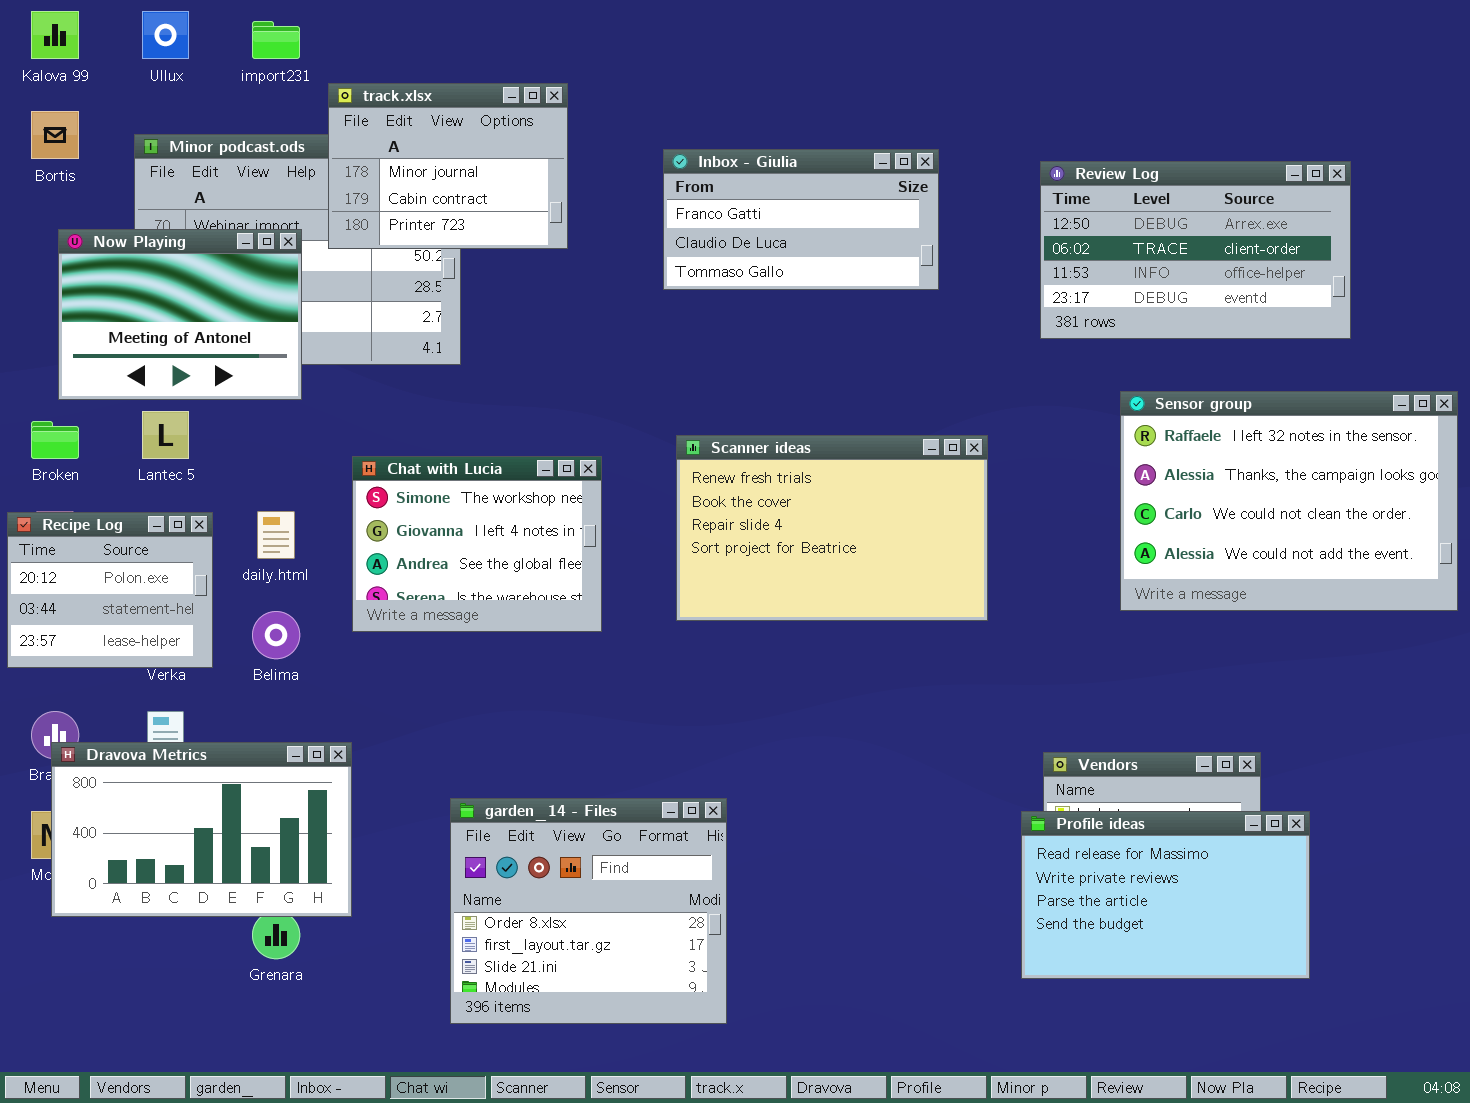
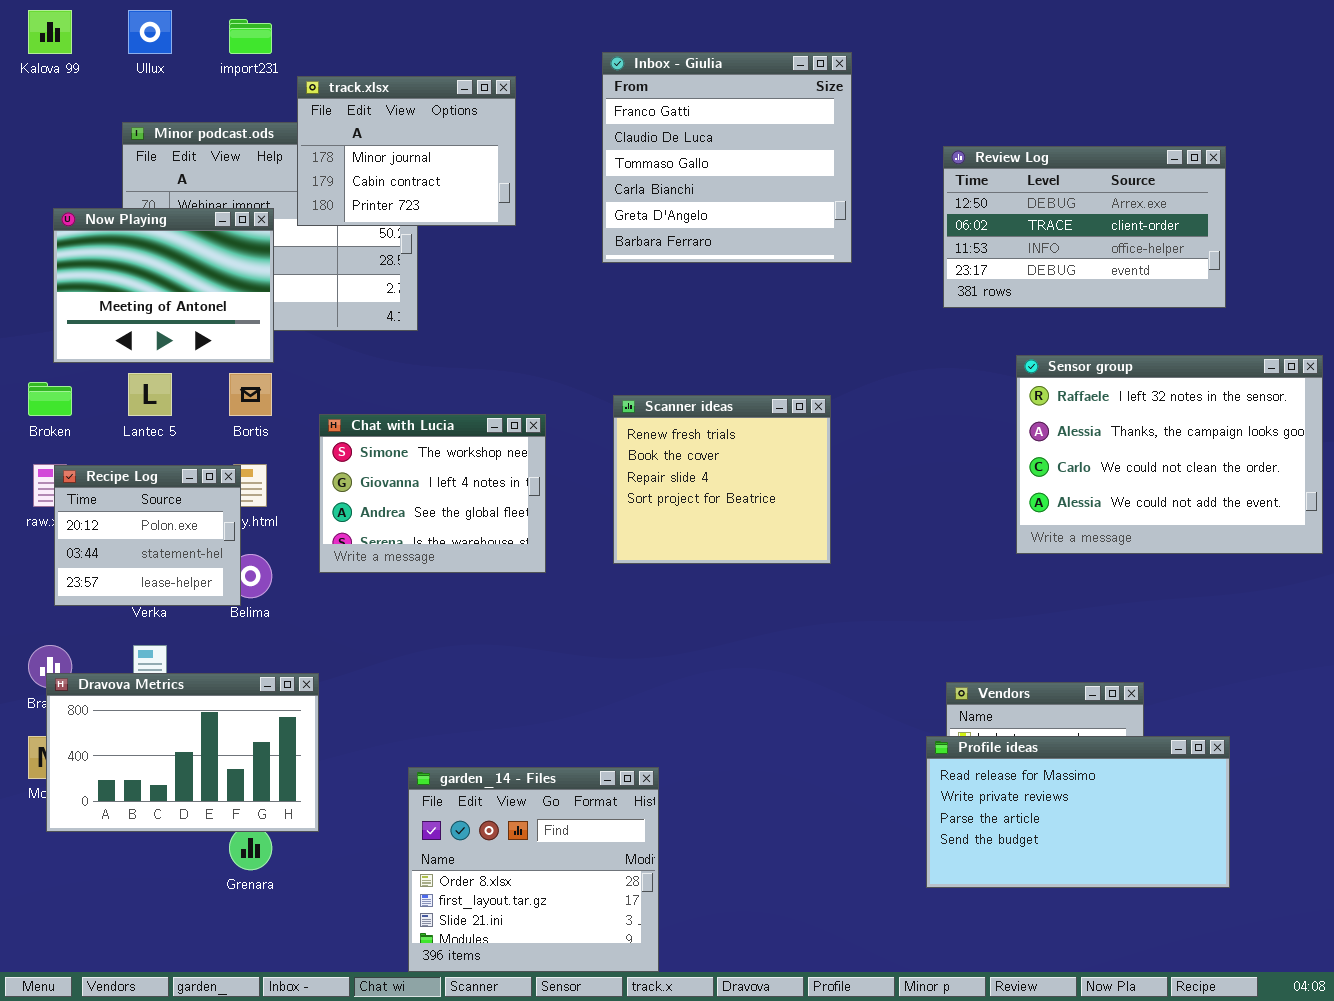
Bortis: [31,111,79,159] -> [229,373,272,416], moved
Inbox - Giulia: [663,149,939,290] -> [602,52,852,263], resized
Scanner ideas: [676,435,988,621] -> [613,395,831,564], resized
Recipe Log: [7,512,213,668] -> [54,465,241,606], moved
garden_14 - Files: [450,798,727,1024] -> [408,767,659,972], moved
Profile ideas: [1021,811,1310,979] -> [926,736,1230,888], resized

